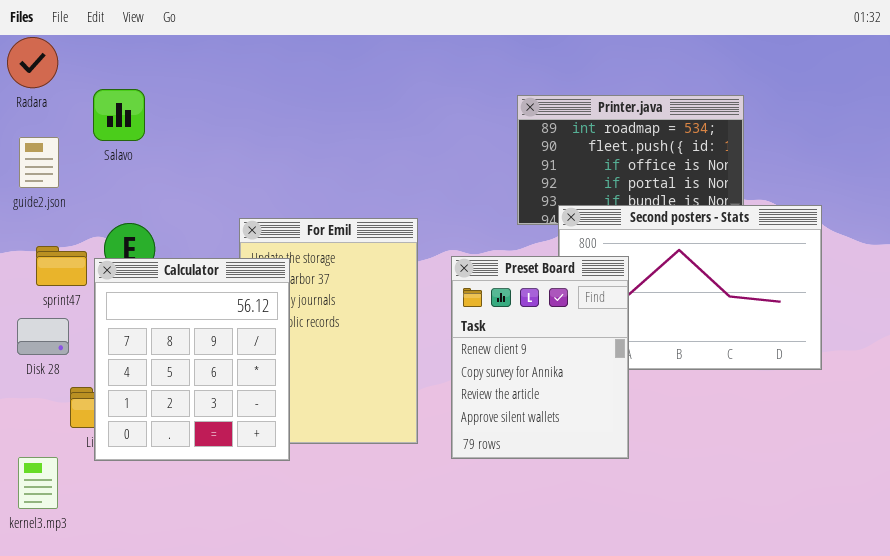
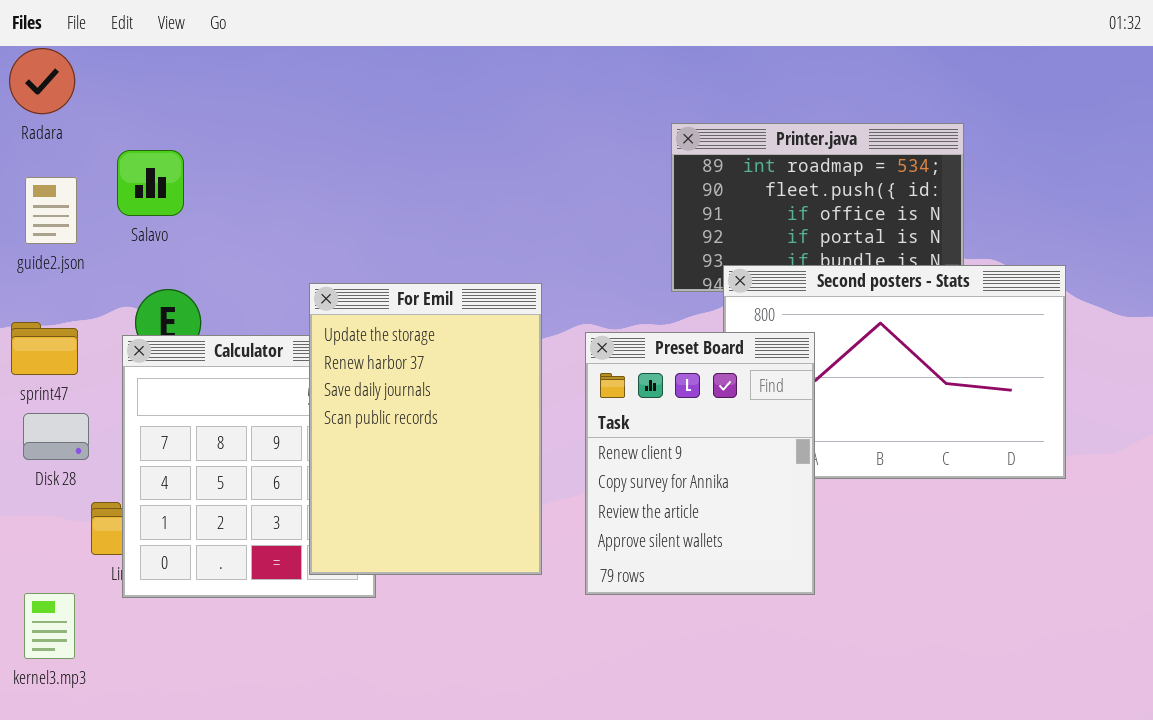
Salavo: [93,89,145,141] -> [117,150,184,216], moved
For Emil: [239,218,418,444] -> [309,283,542,575], raised
sprint47: [36,246,87,286] -> [11,322,78,375], moved

